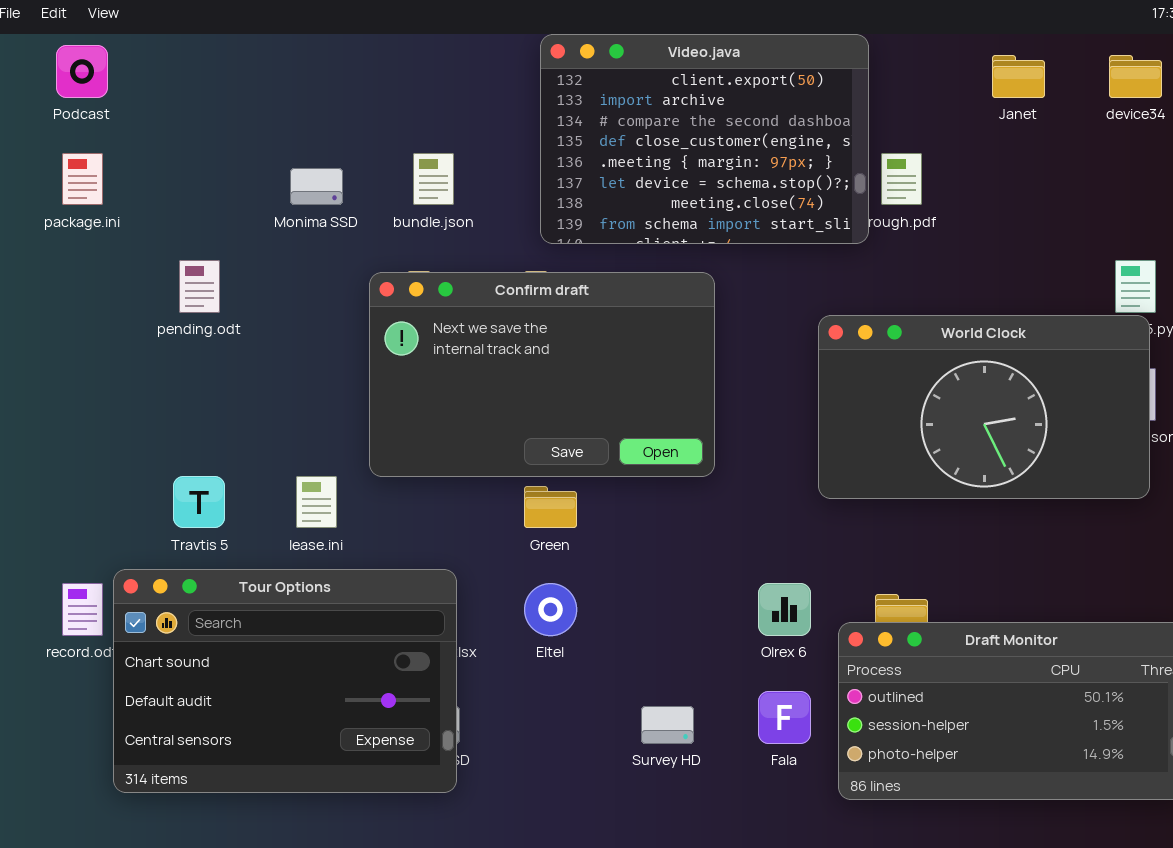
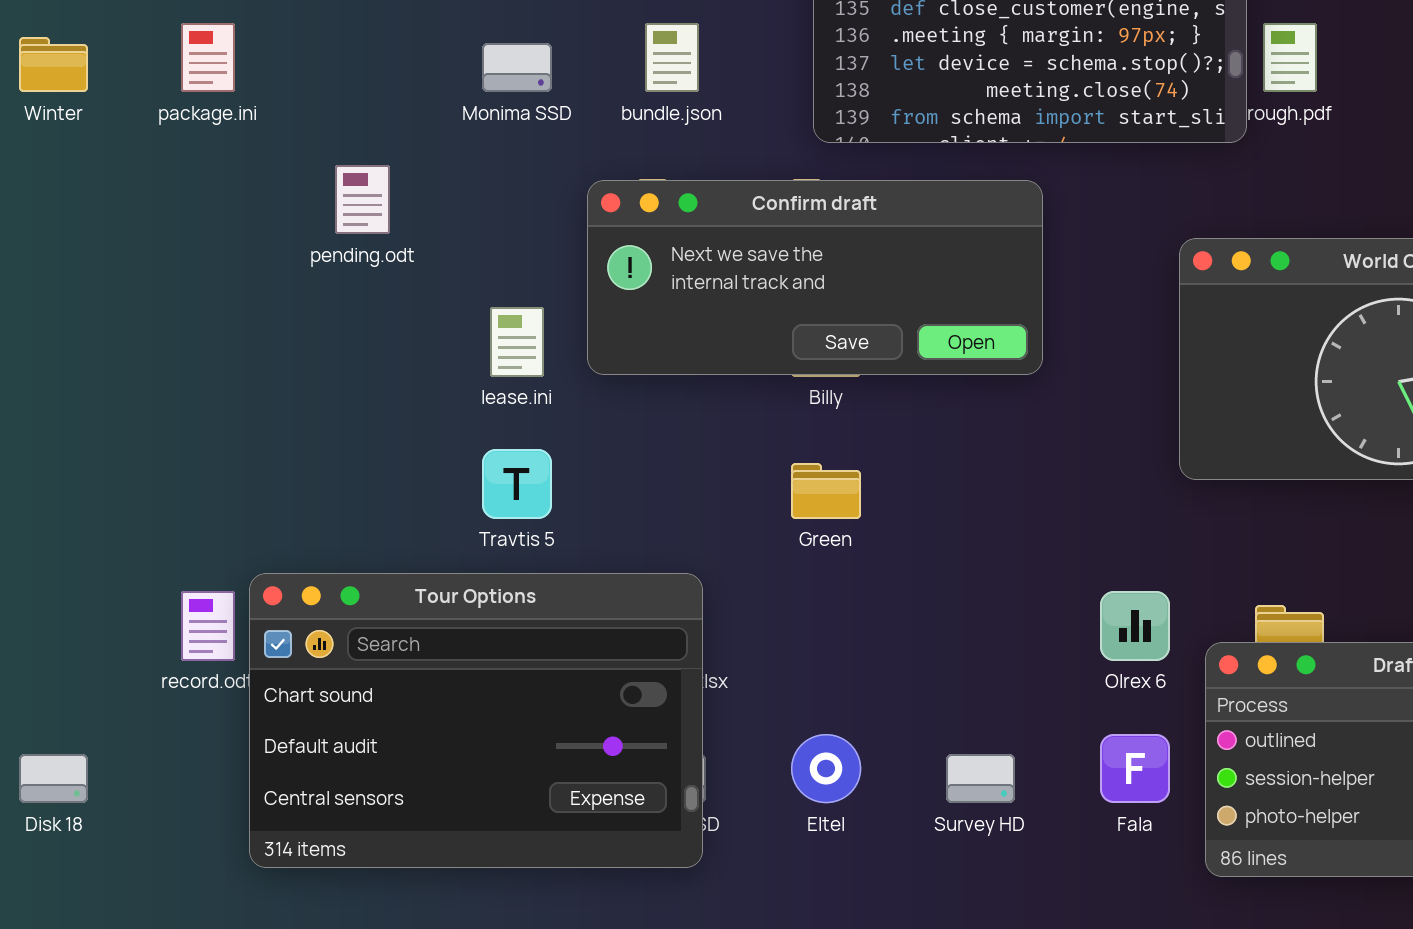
Confirm draft: [369,272,715,477] -> [587,180,1043,375], resized
Travtis 5: [173,476,225,528] -> [482,449,552,519], moved
lease.ini: [296,476,337,528] -> [490,307,544,377], moved
Eltel: [524,583,577,636] -> [791,734,861,803], moved

